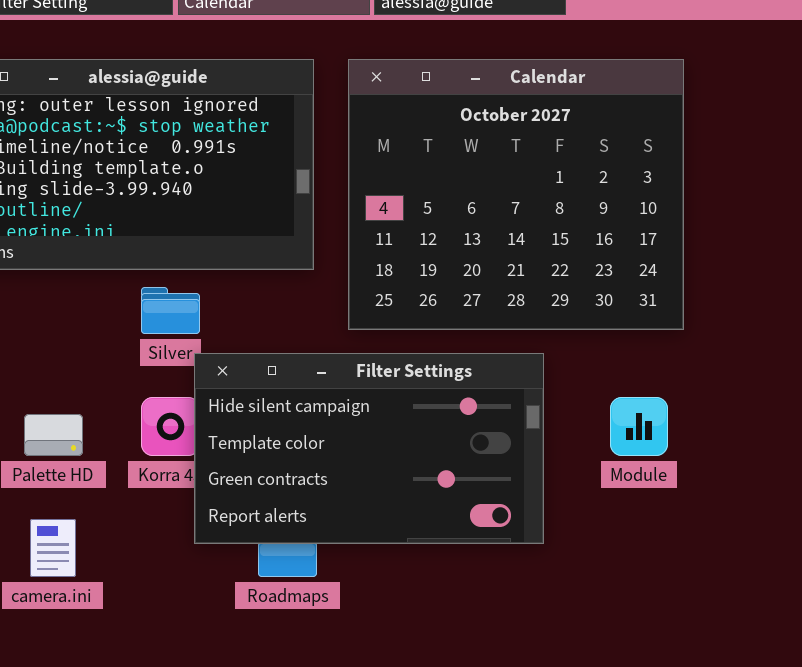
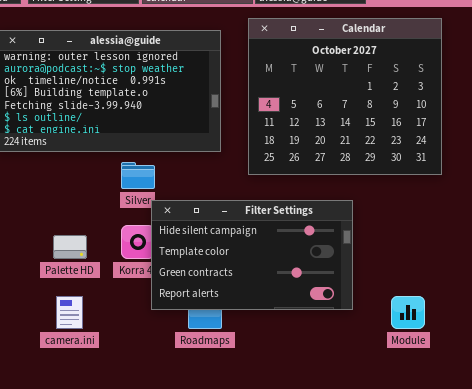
Calendar: [348,59,684,330] -> [248,18,442,175], moved
Module: [610,397,668,456] -> [391,296,425,329], moved

